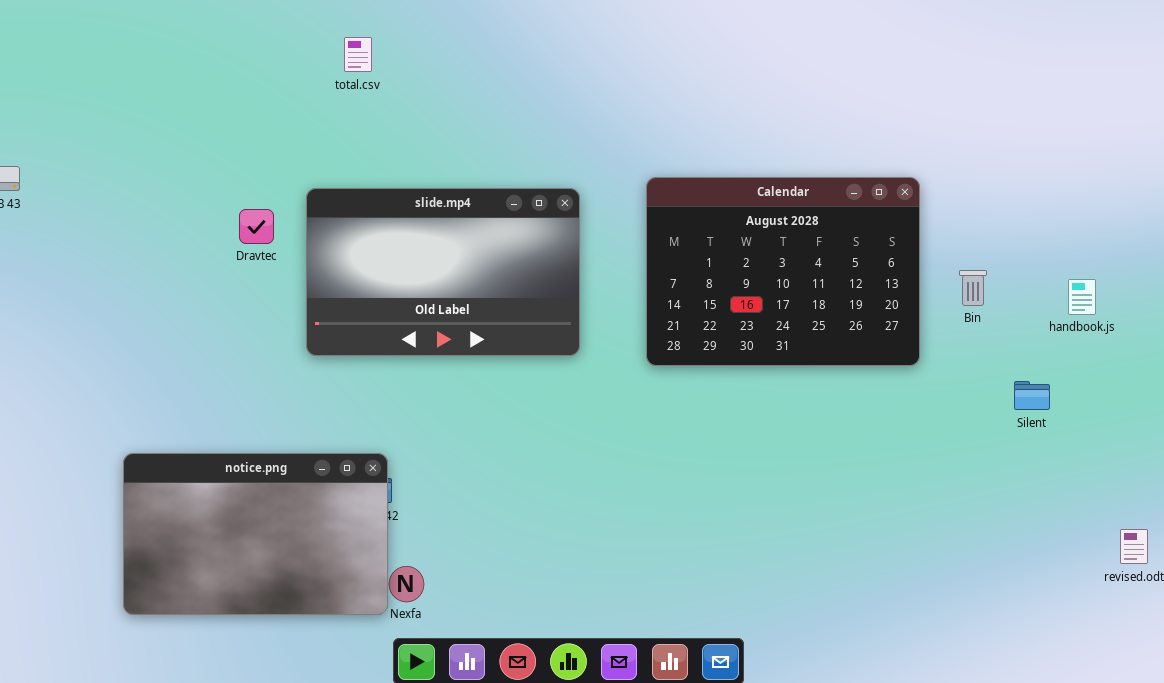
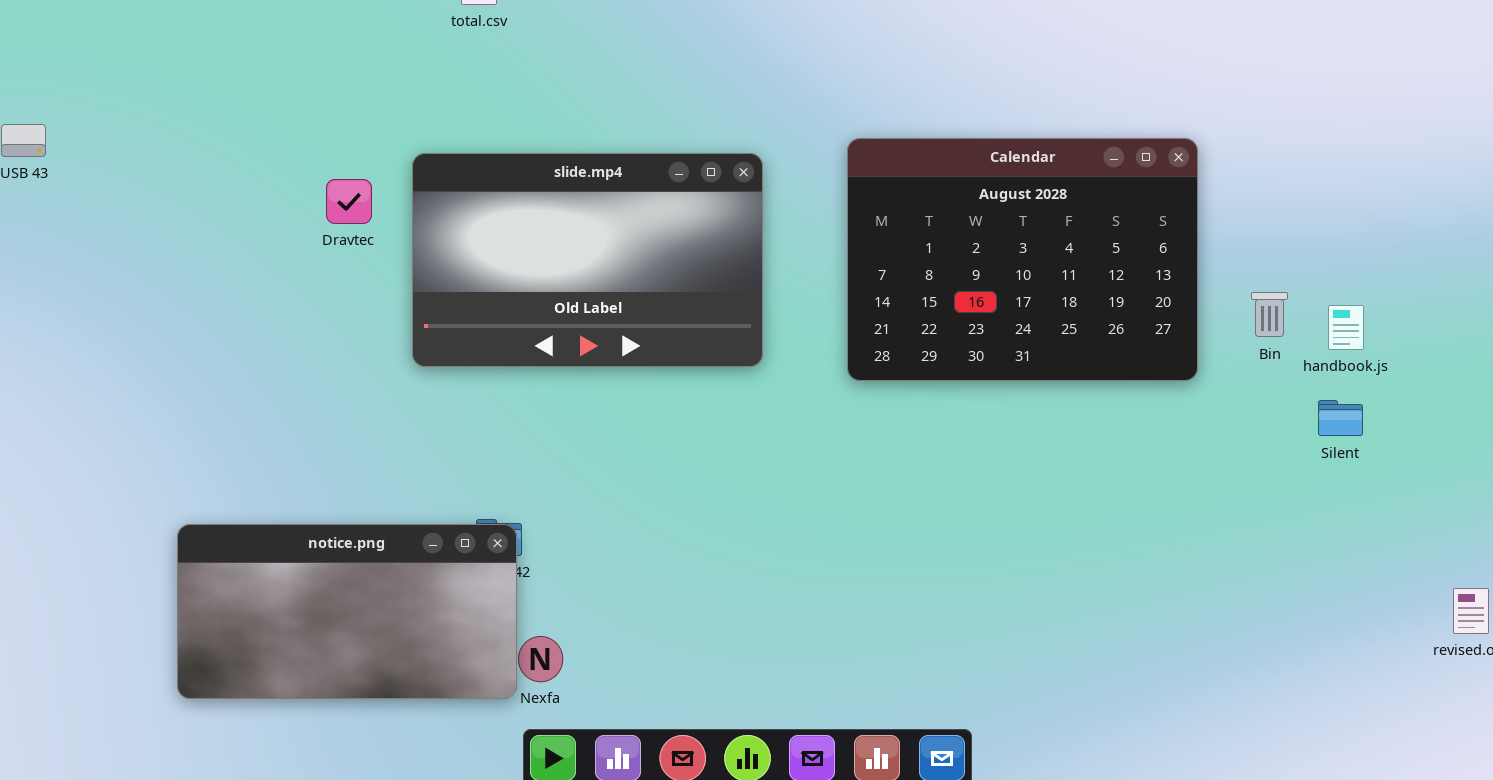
Bin: [959,270,987,306] -> [1251,292,1288,337], moved
handbook.js: [1068,279,1096,315] -> [1328,305,1364,350], moved
notice.png: [123,453,388,615] -> [177,524,517,699], resized

